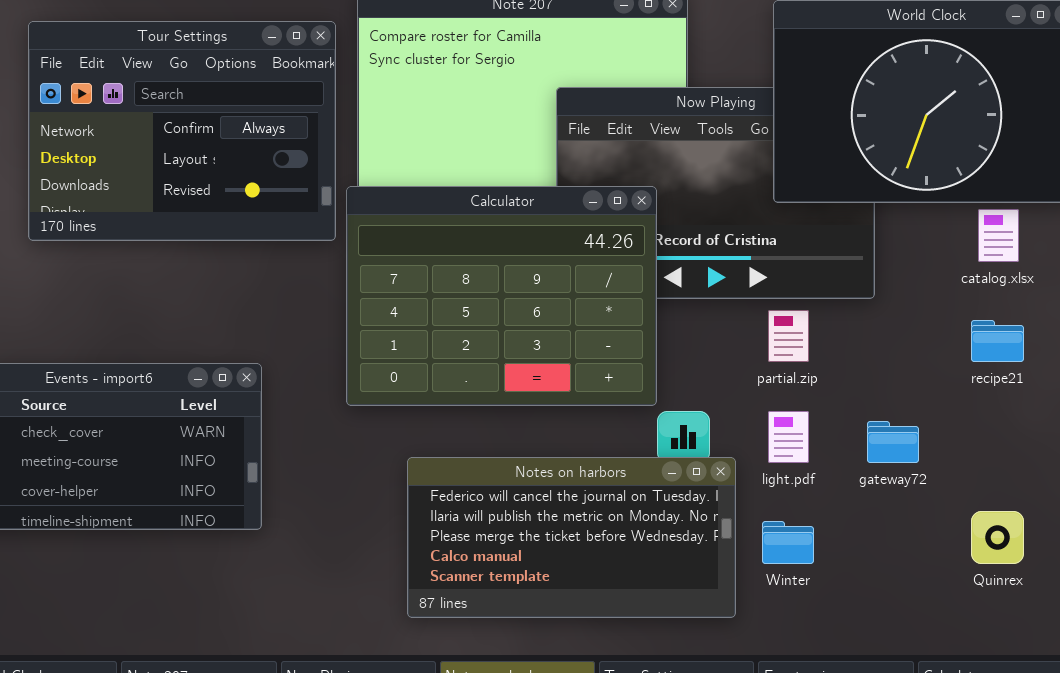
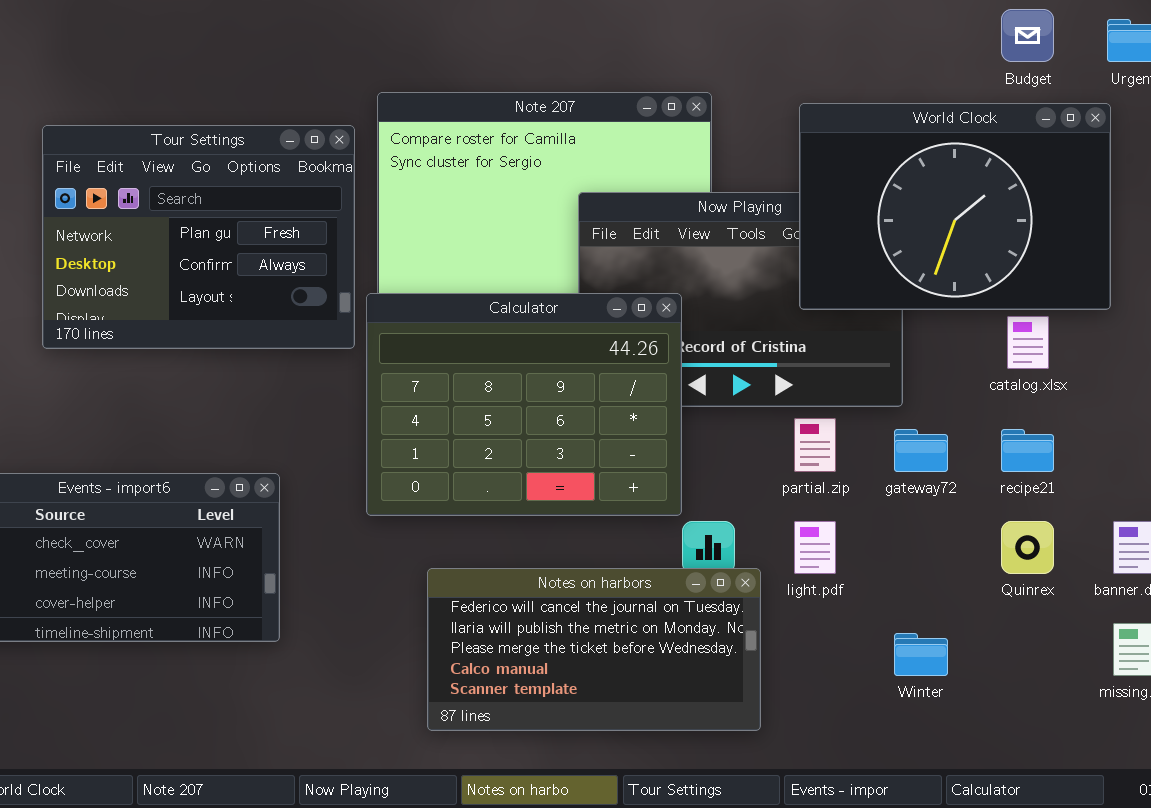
Tour Settings: [28,21,336,241] -> [42,125,355,349], scrolled up 1 row
gateway72: [867,421,919,463] -> [894,429,948,472], moved
Quinrex: [971,511,1024,564] -> [1001,521,1054,574], moved
Winter: [762,521,814,564] -> [894,633,948,676], moved

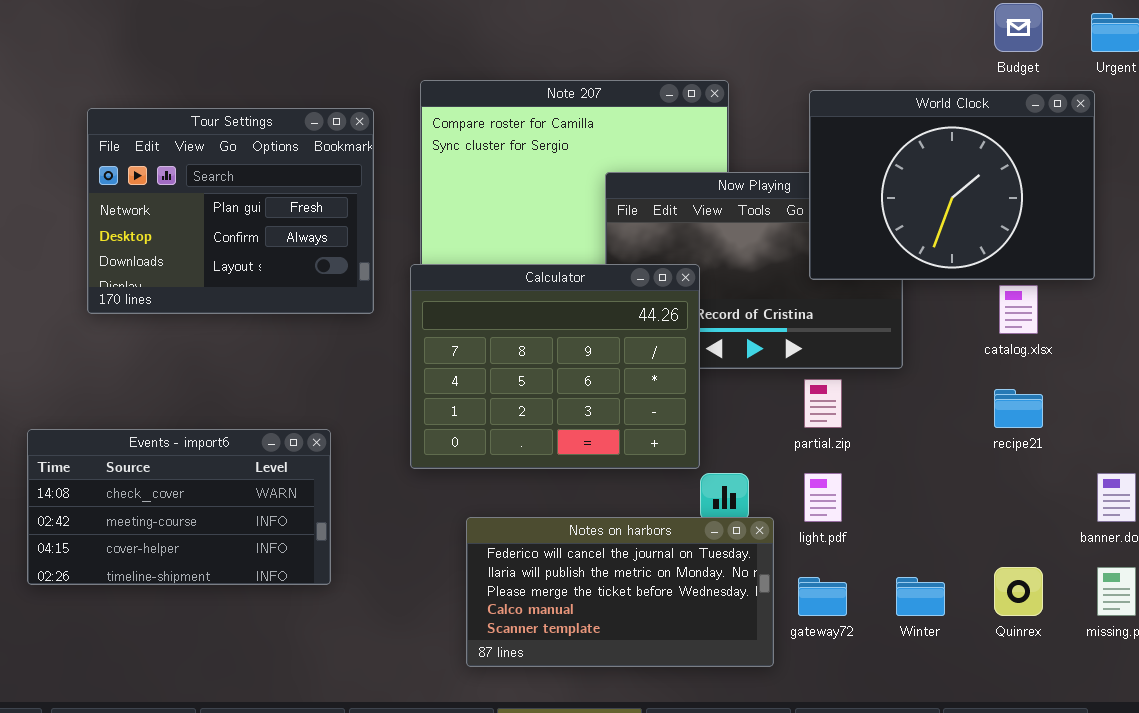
Tour Settings: [42,125,355,349] -> [87,108,374,314], moved
gateway72: [894,429,948,472] -> [798,577,847,616], moved
Quinrex: [1001,521,1054,574] -> [994,567,1043,616], moved

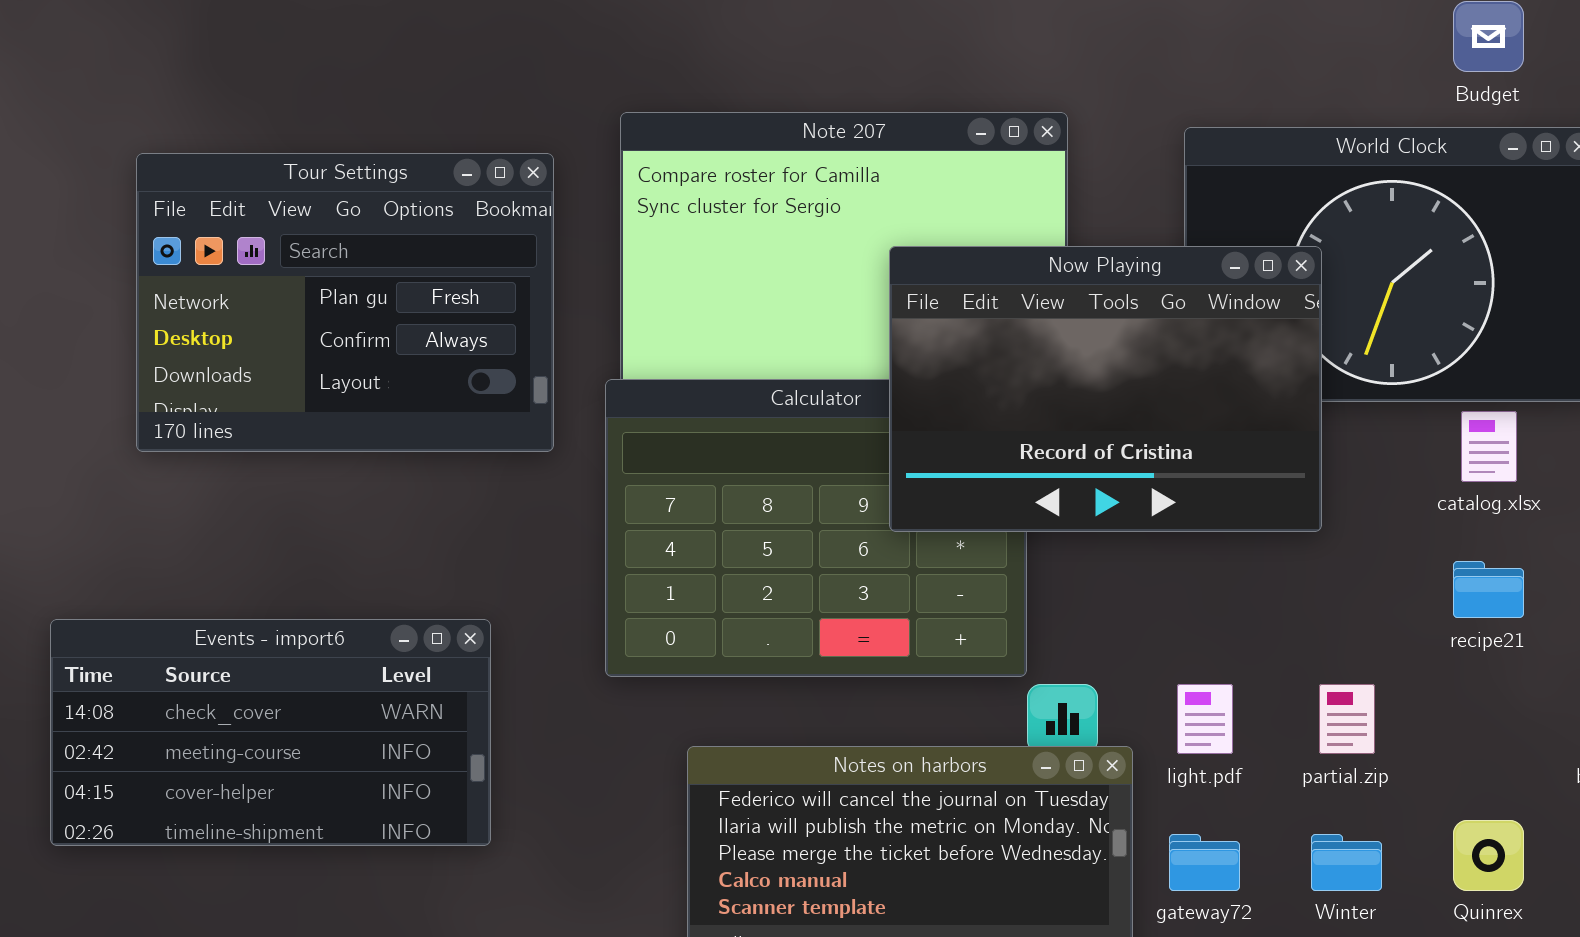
Now Playing: [605,172,903,369] -> [889,246,1322,532], raised
partial.zip: [804,379,842,428] -> [1319,684,1375,754], moved

